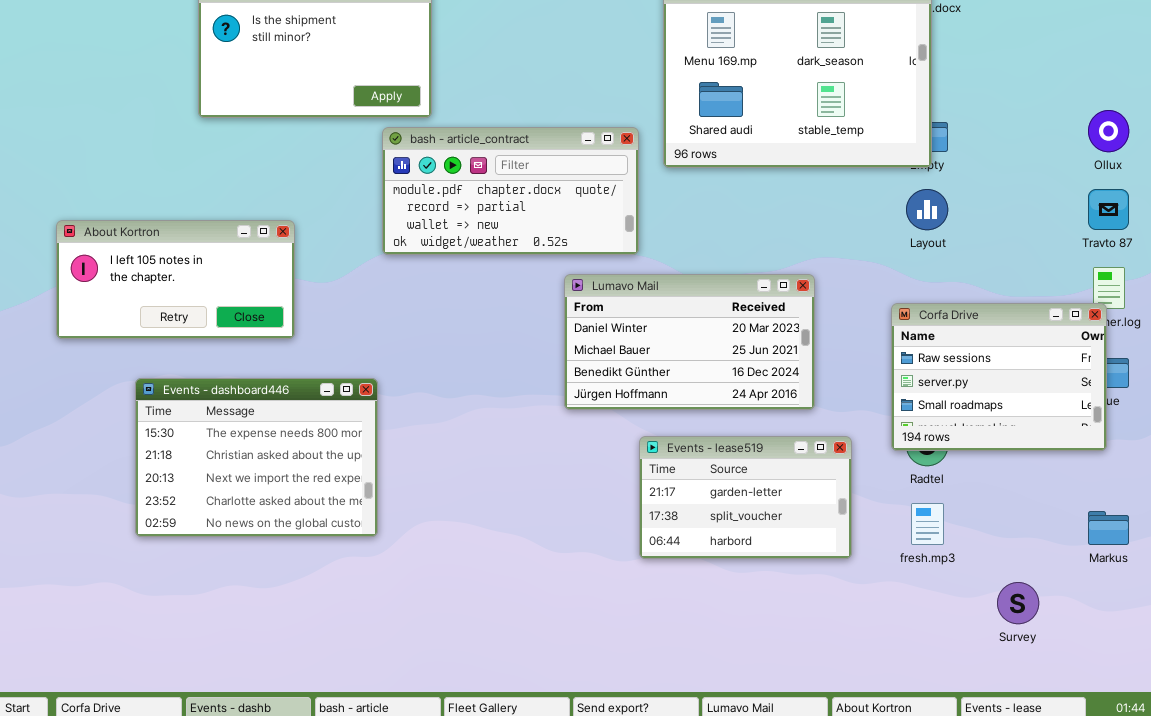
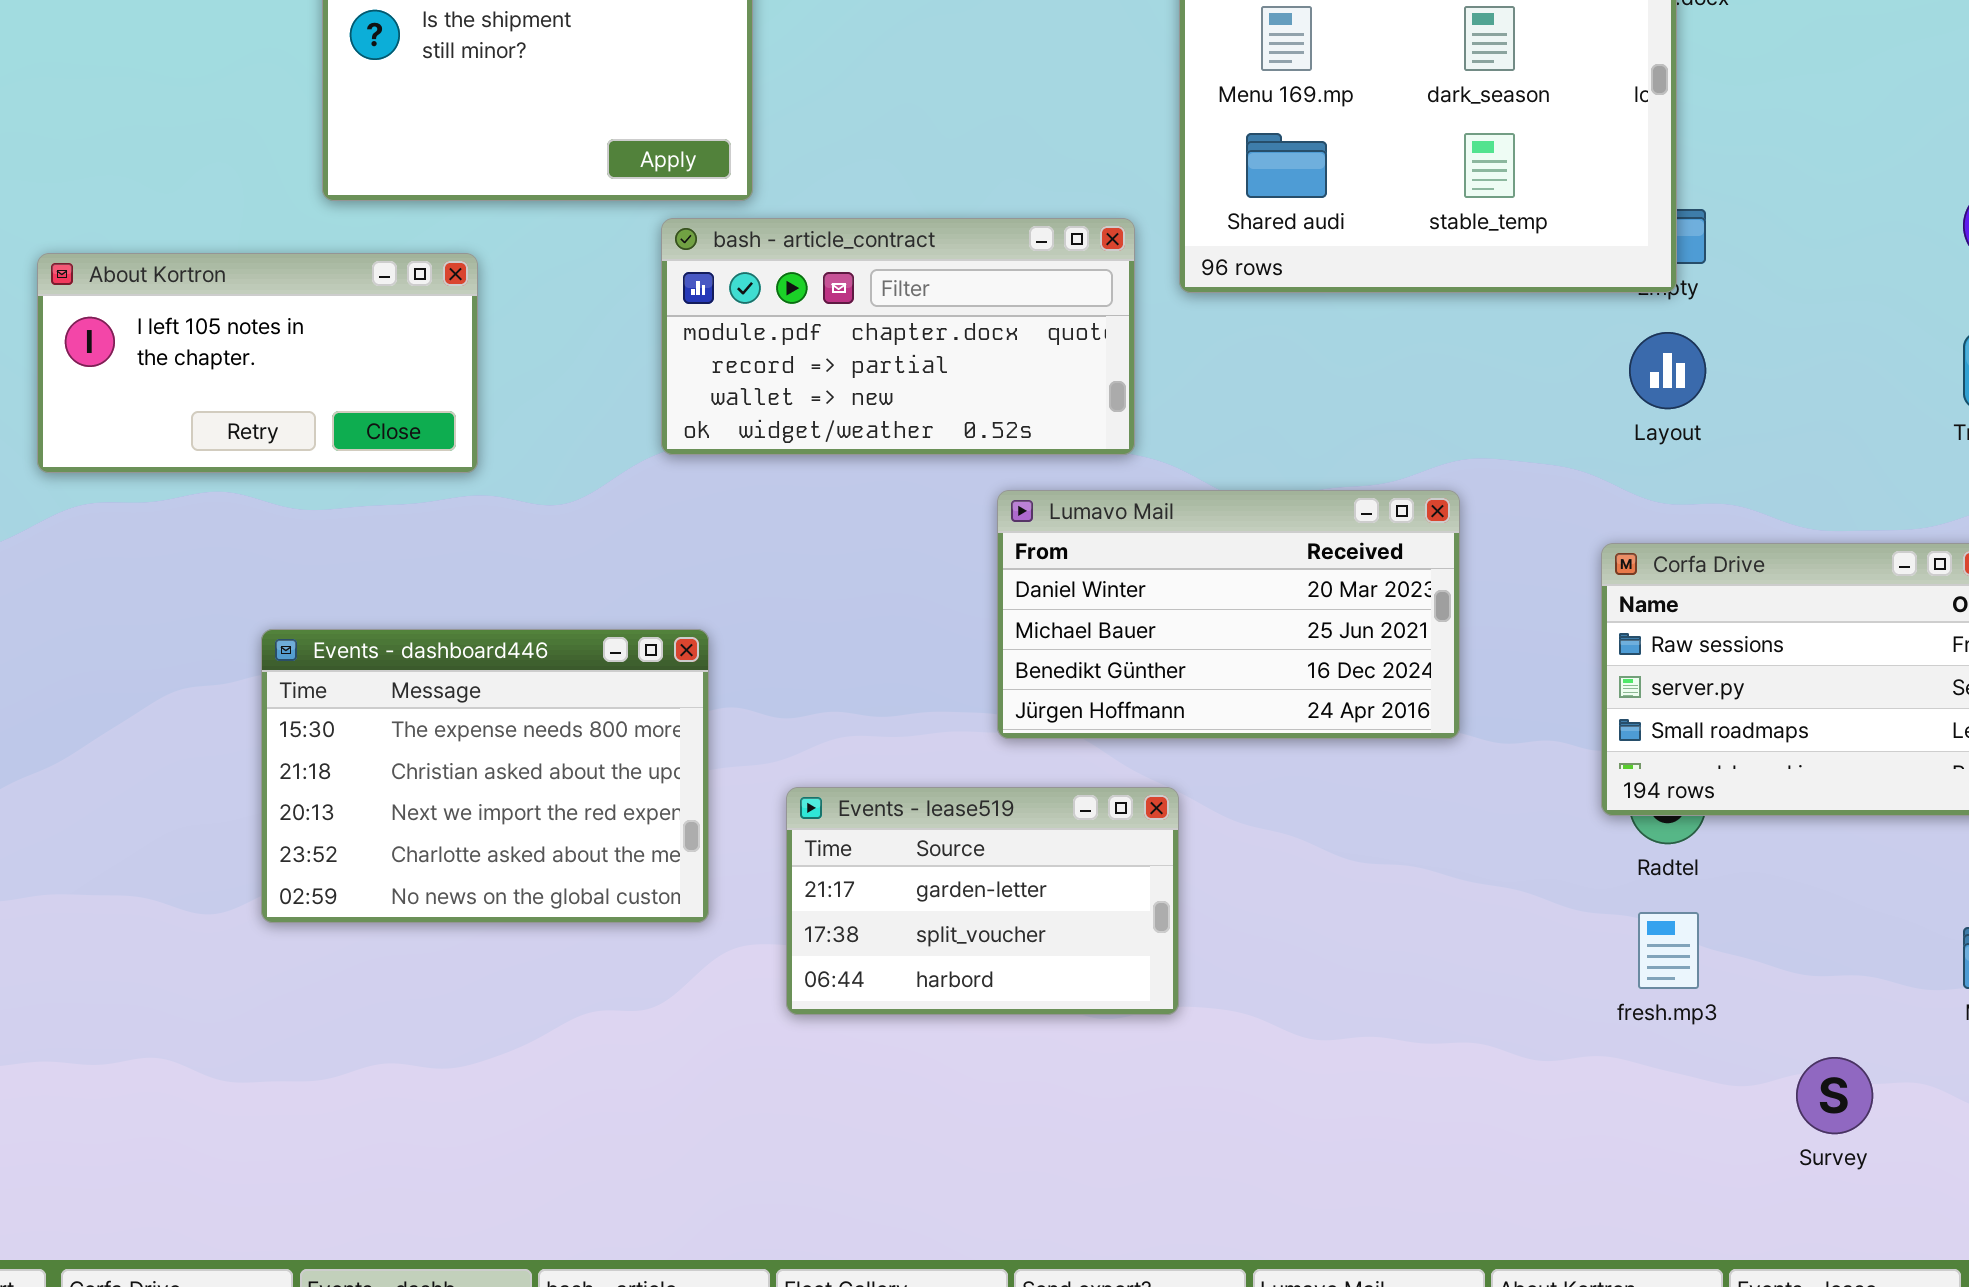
About Kortron: [56,220,295,339] -> [37,253,478,473], moved
Events - dashboard446: [135,378,378,537] -> [261,629,709,923], moved
Events - lease519: [639,436,852,559] -> [786,787,1179,1015], moved

